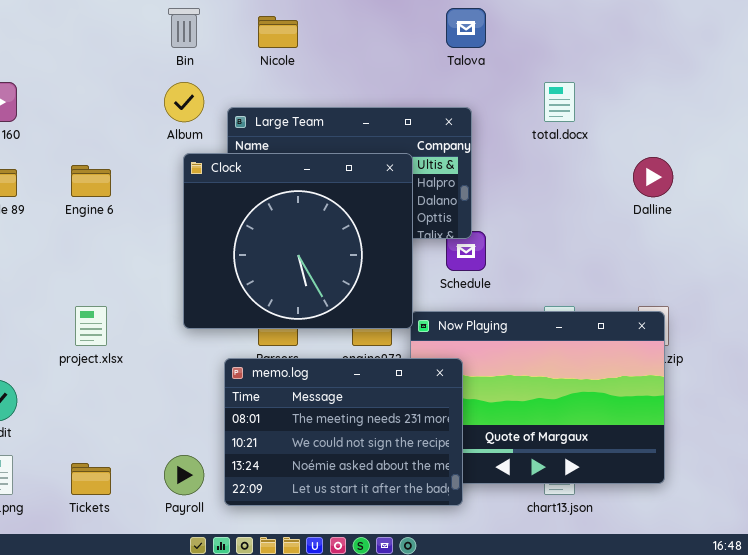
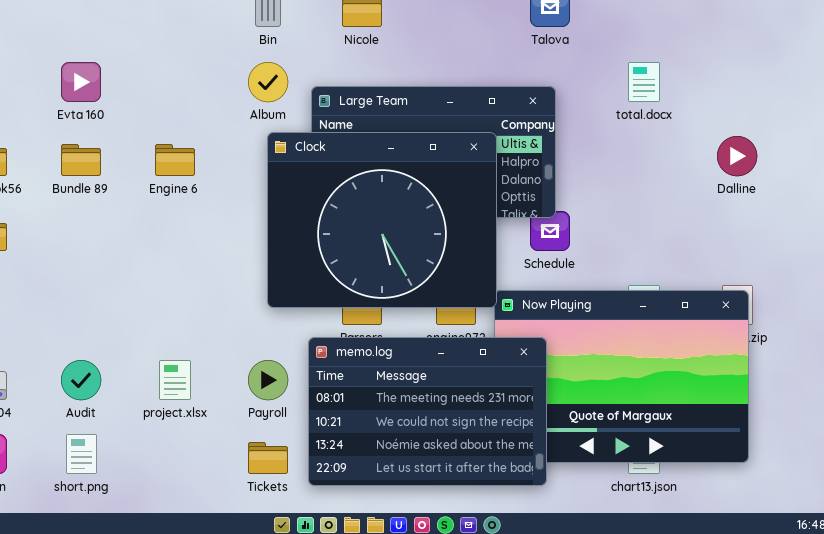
project.xlsx: [75,306,107,346] -> [159,360,191,400], moved
Payroll: [164,455,204,495] -> [248,360,288,400], moved
Tickets: [71,463,111,495] -> [248,442,288,474], moved

